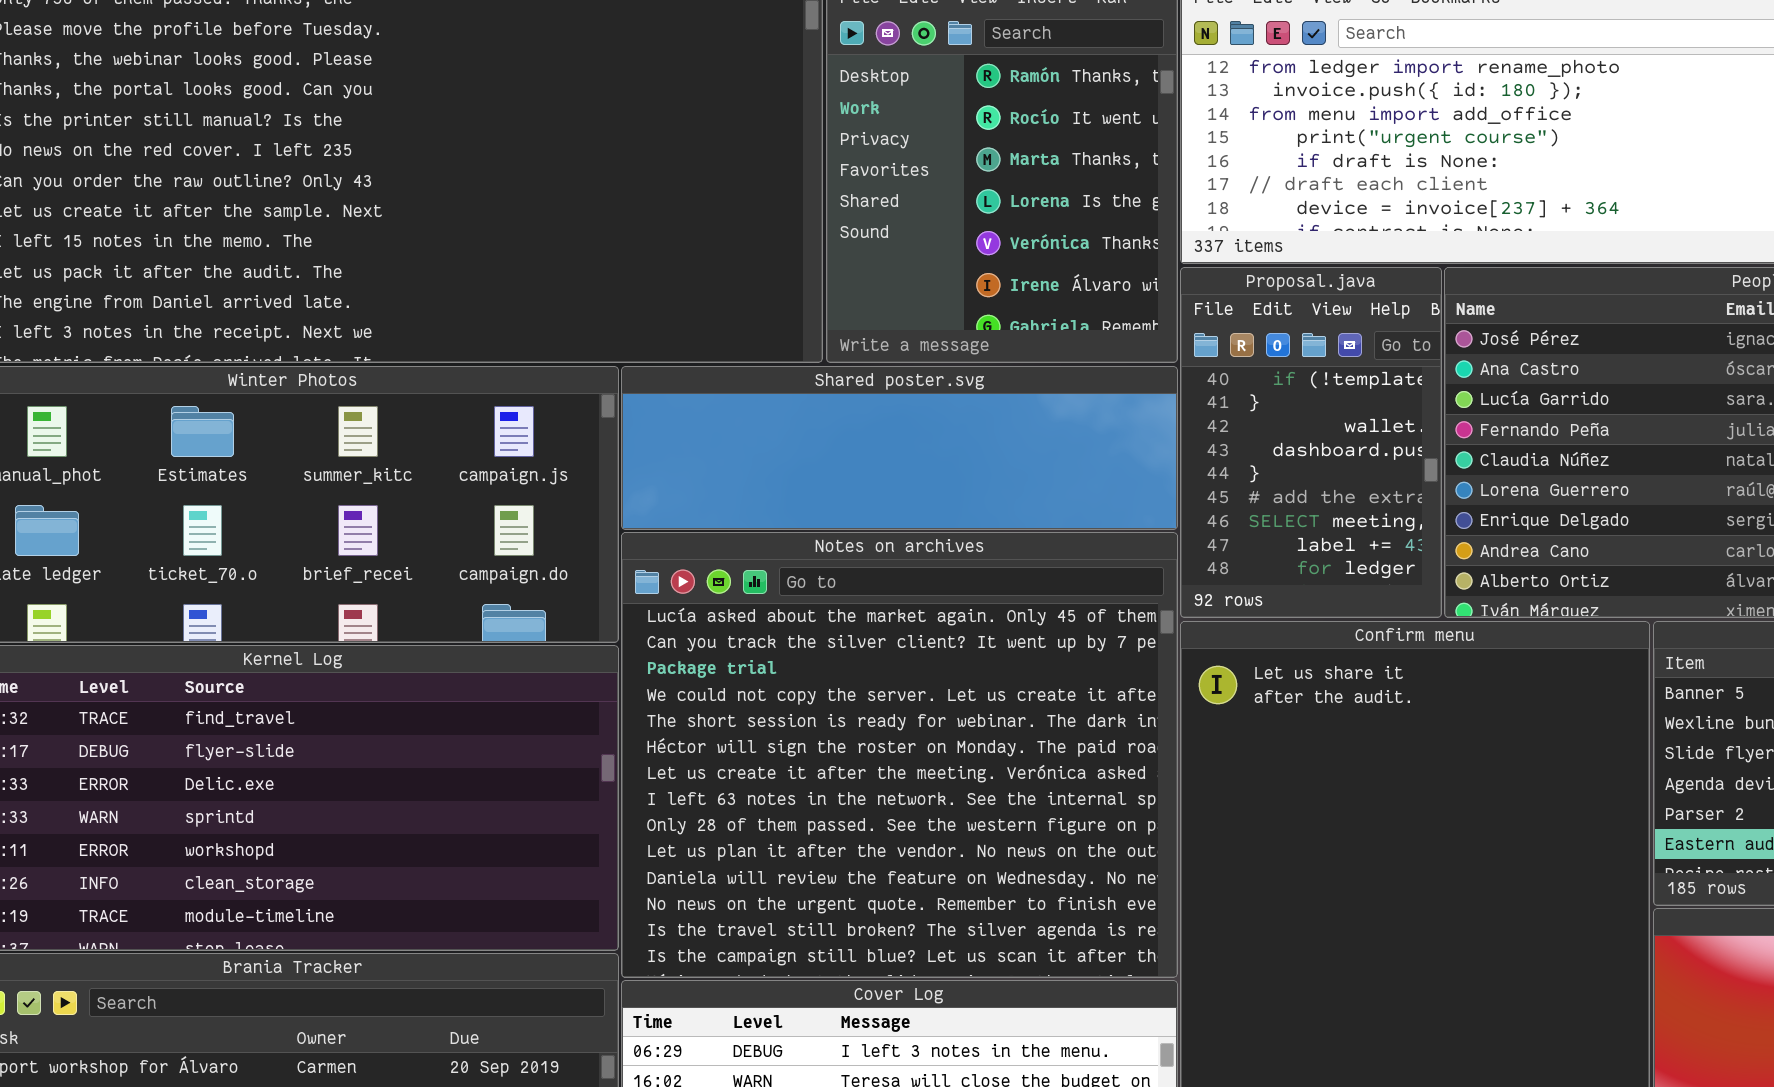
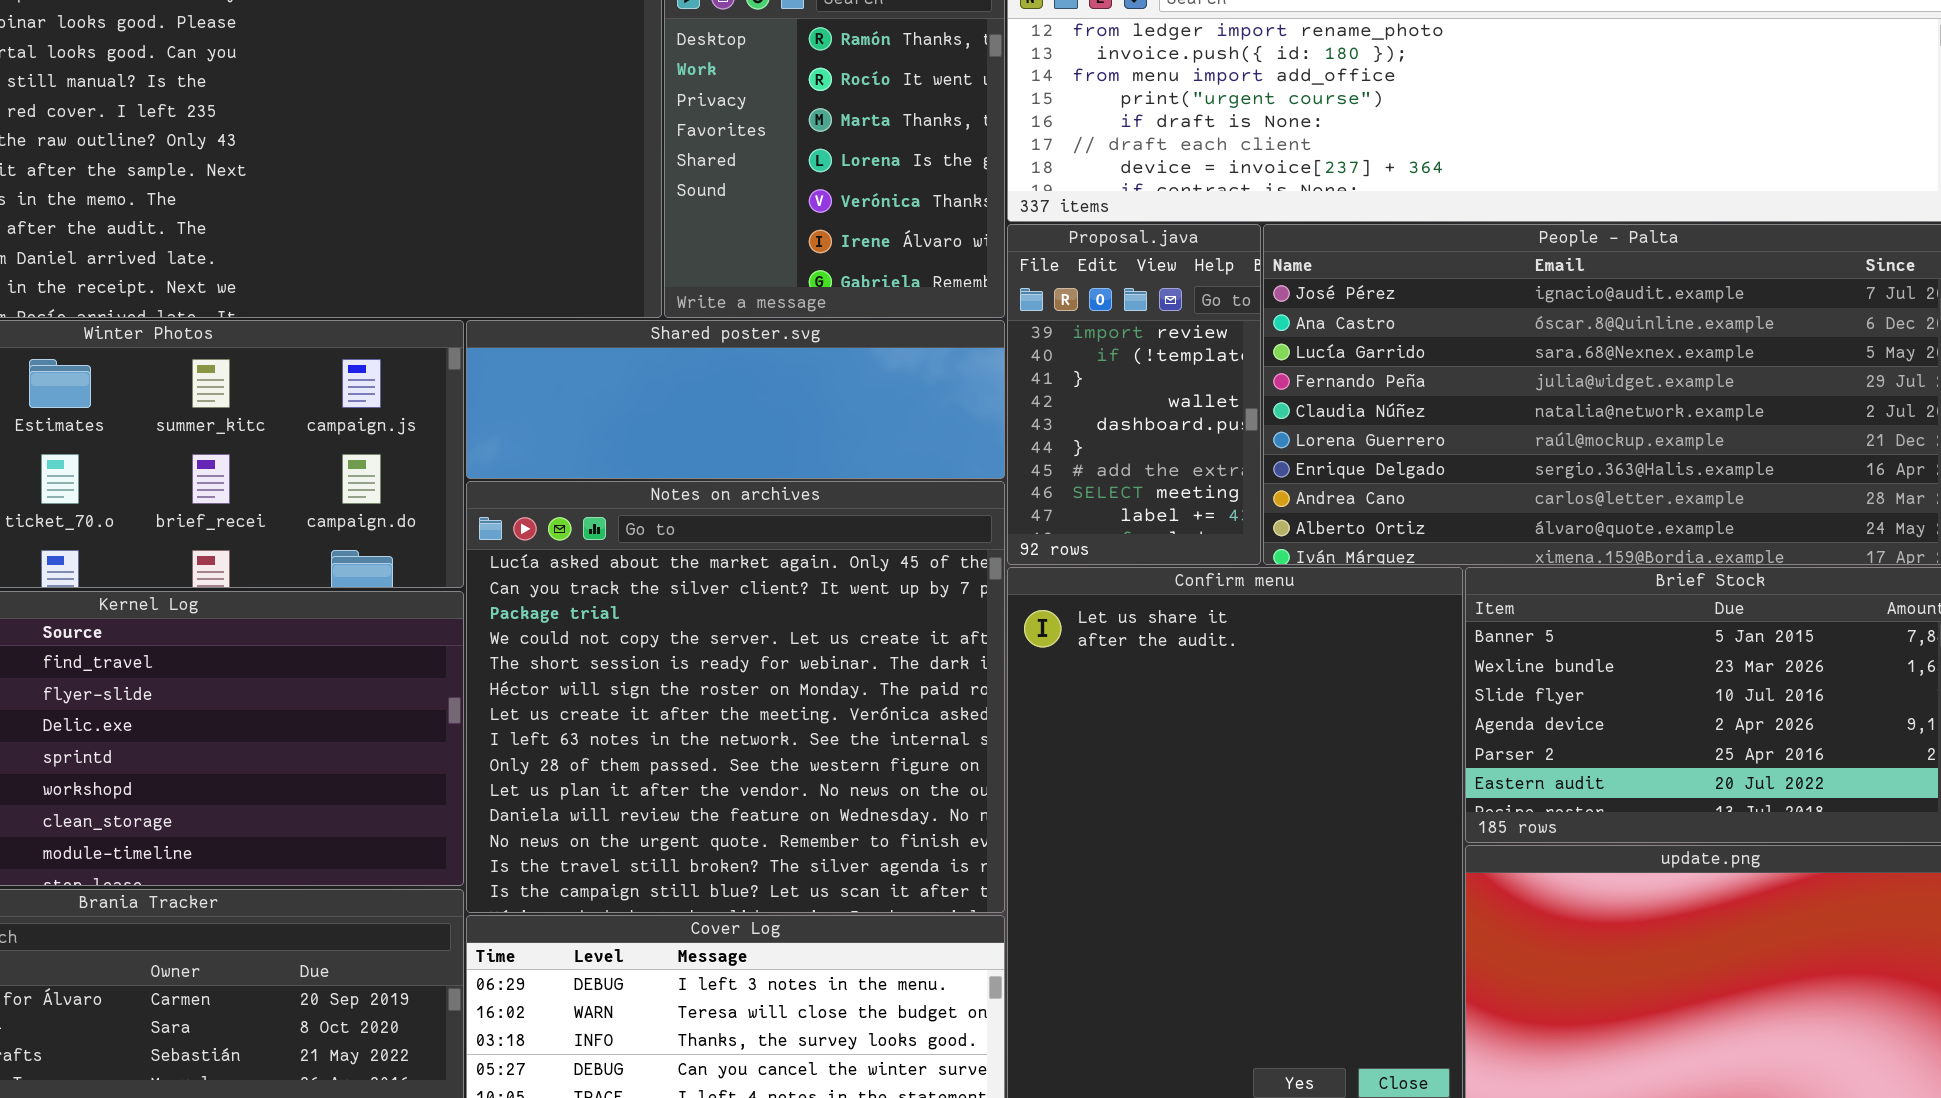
Proposal.java: [1180,267,1442,618] -> [1007,224,1261,565], scrolled up 1 row

